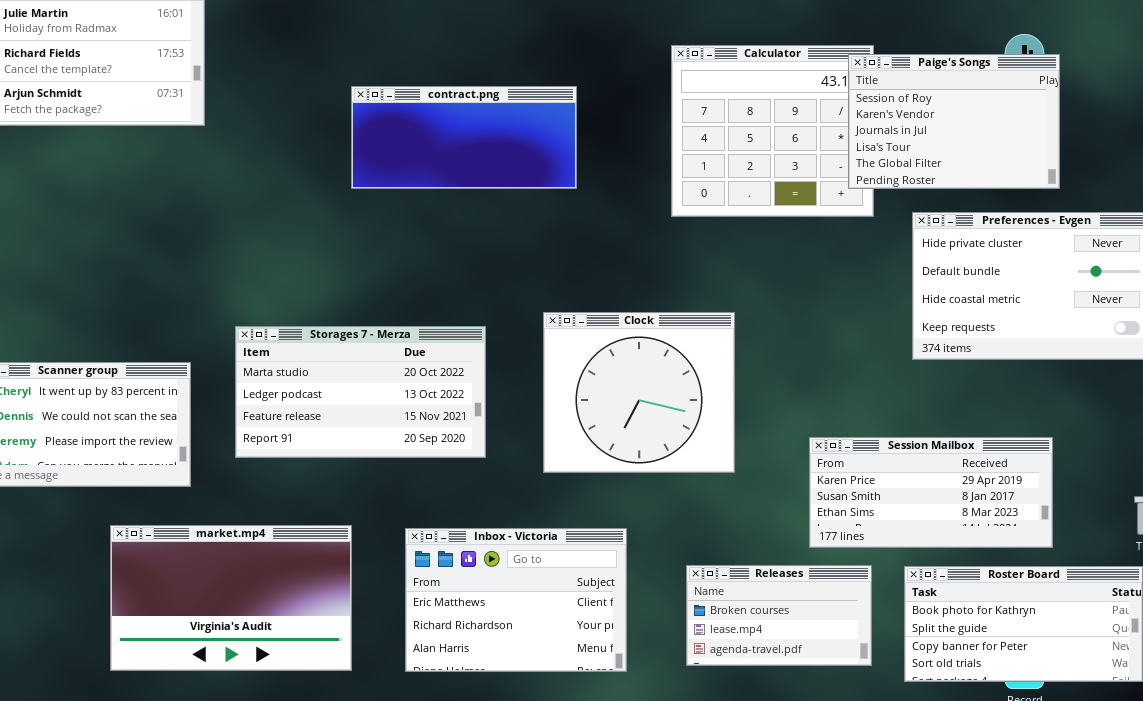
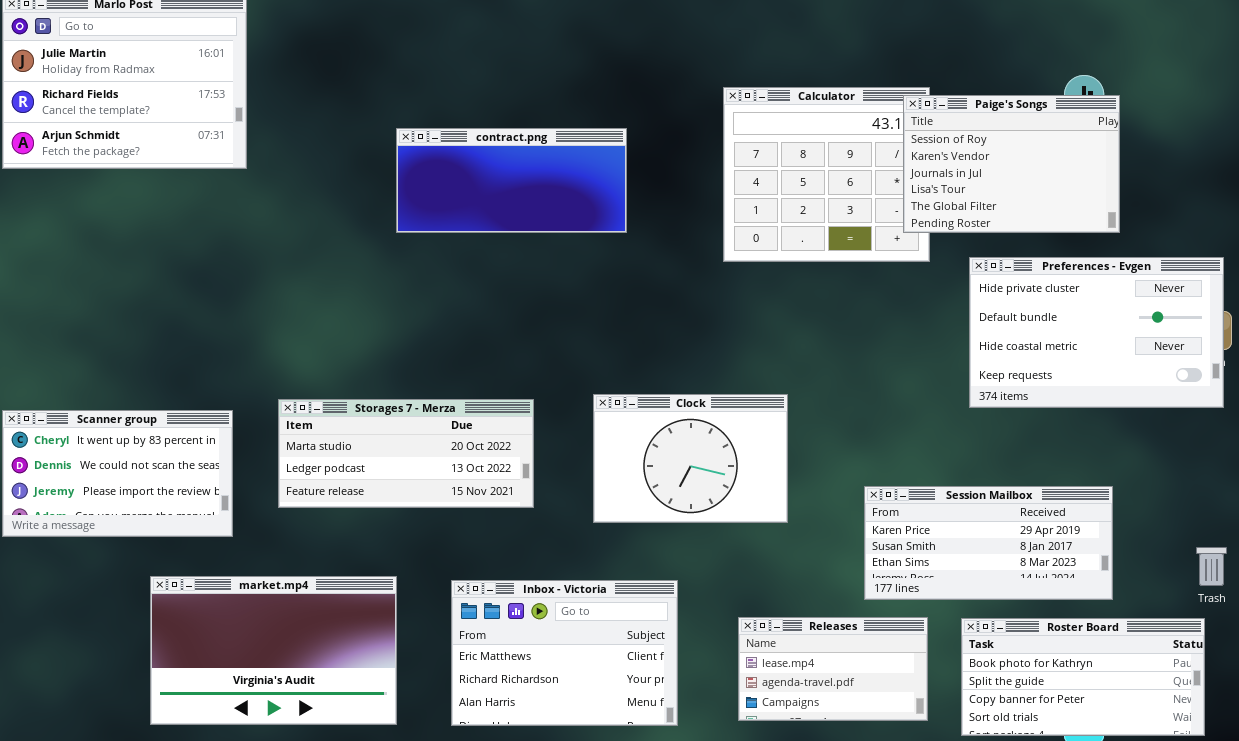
Clock: [543,312,735,473] -> [593,394,788,523], resized
Storages 7 - Merza: [235,326,486,458] -> [278,399,534,508], resized
Releases: [686,565,872,666] -> [738,617,928,721], scrolled down 1 row

